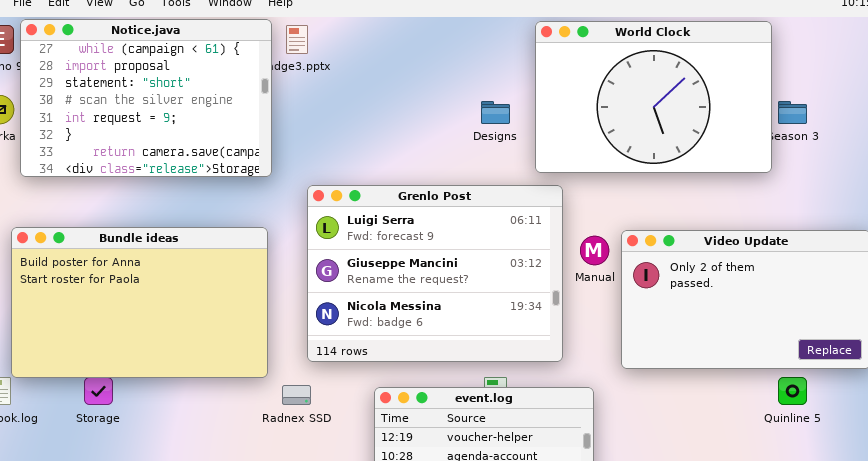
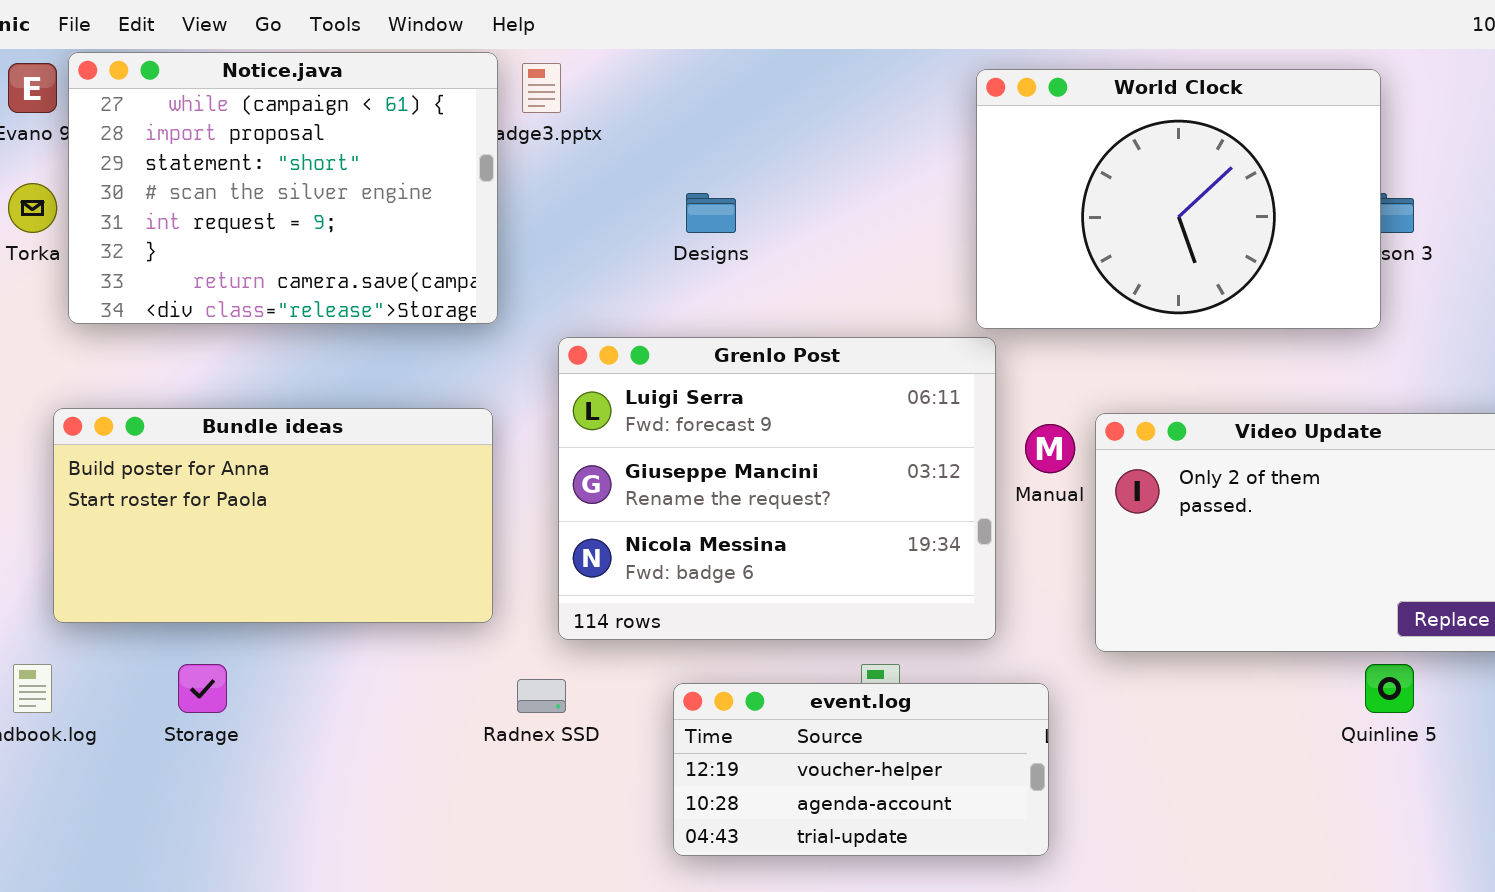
World Clock: [535,21,772,173] -> [976,69,1381,329], moved
Designs: [481,101,510,124] -> [686,193,736,233], moved
Bundle ideas: [11,227,268,378] -> [53,408,493,623], resized

